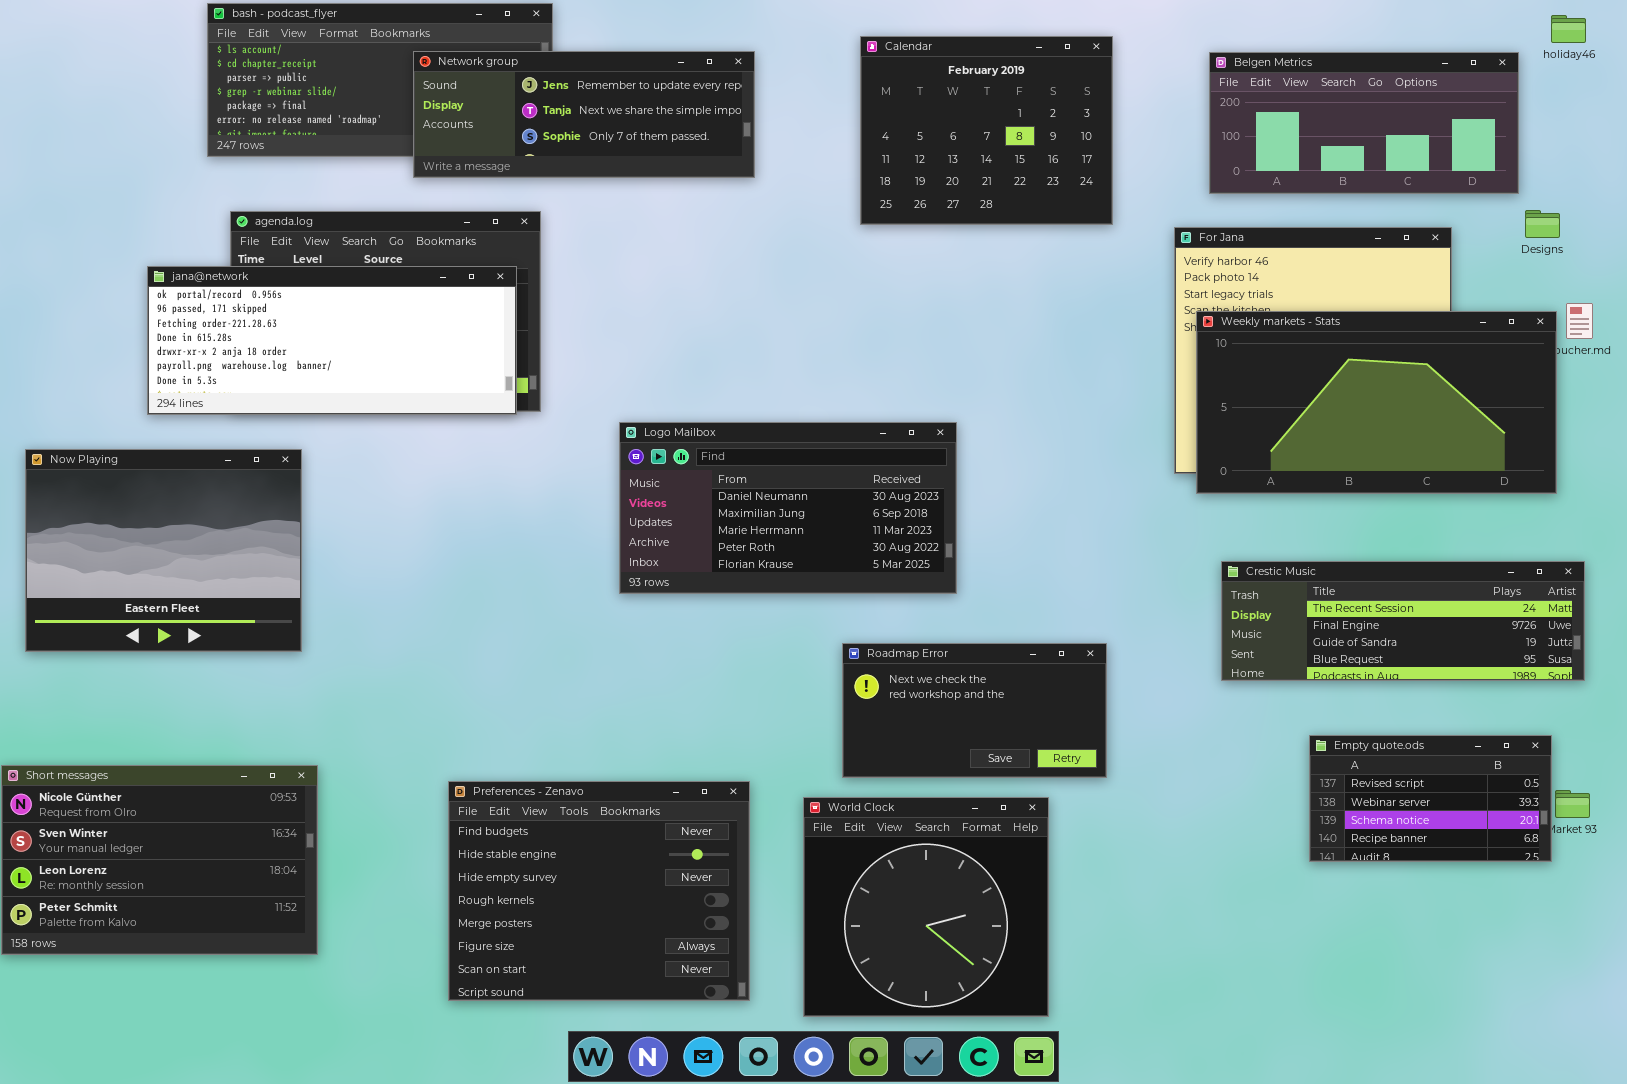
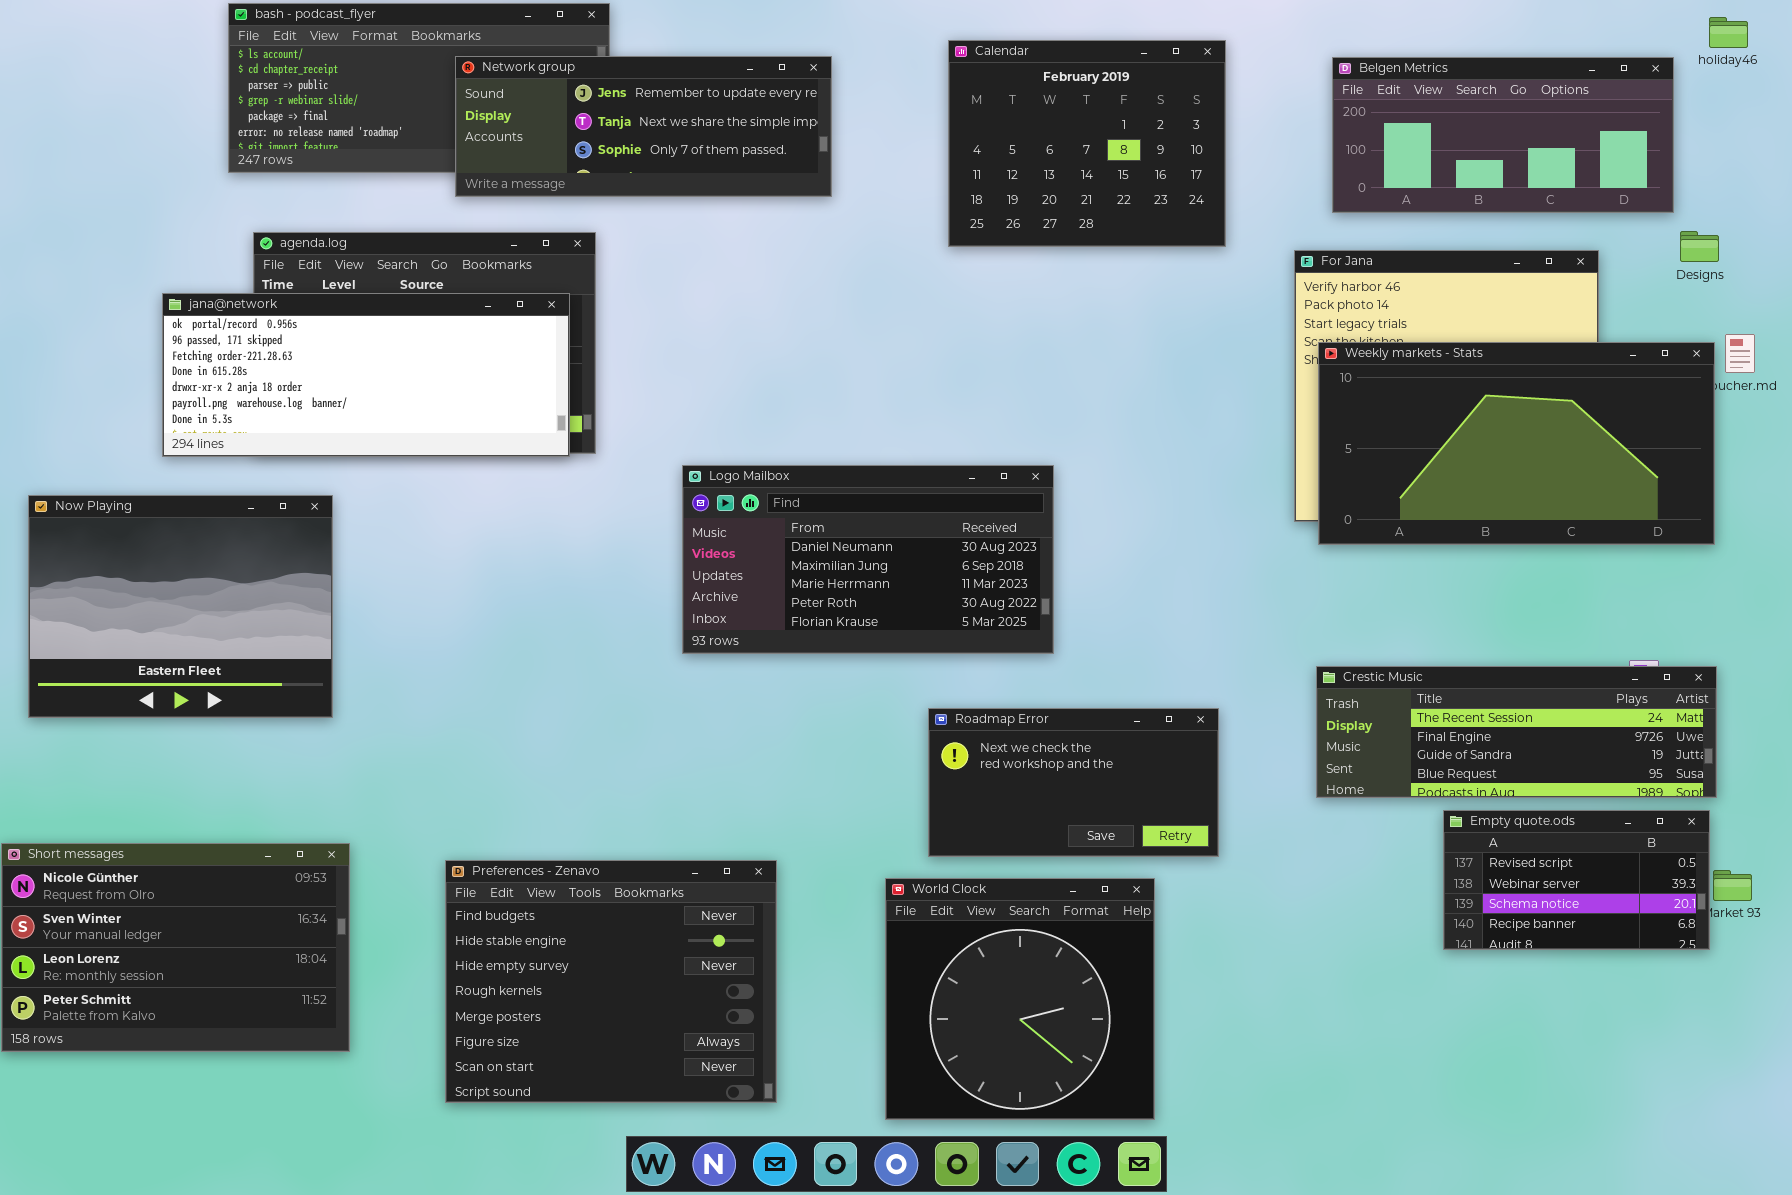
Crestic Music: [1221,561,1585,681] -> [1316,666,1717,798], moved
Preferences - Zenavo: [448,781,750,1001] -> [445,860,777,1103], moved

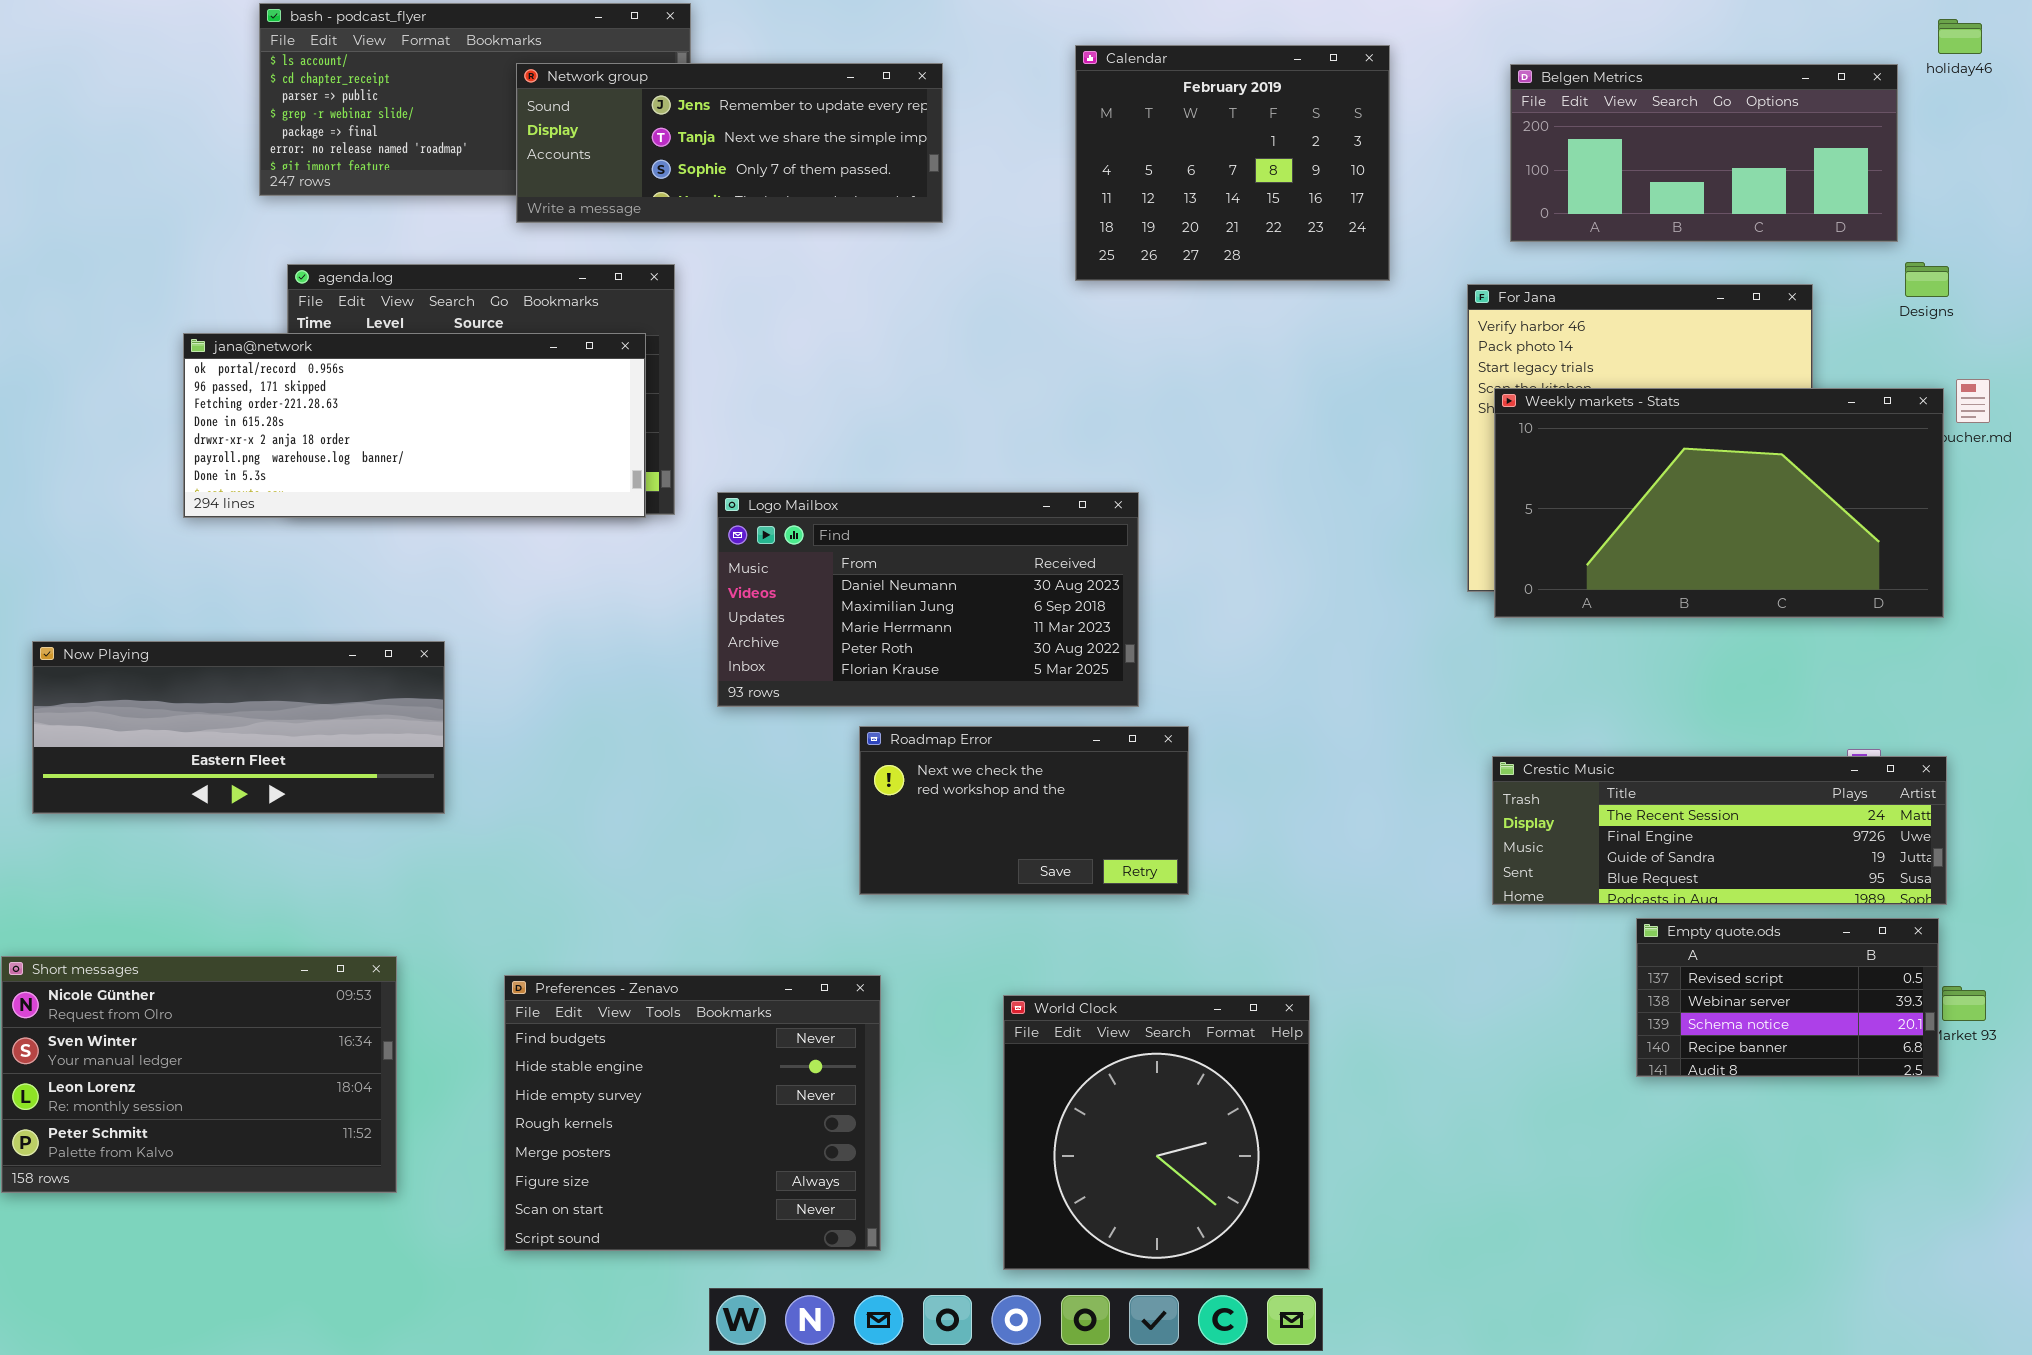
Logo Mailbox: [682,465,1054,654] -> [717,492,1139,707], moved
Now Playing: [28,495,333,718] -> [32,641,445,814], resized
Roadmap Error: [928,708,1219,857] -> [859,726,1189,895], moved

